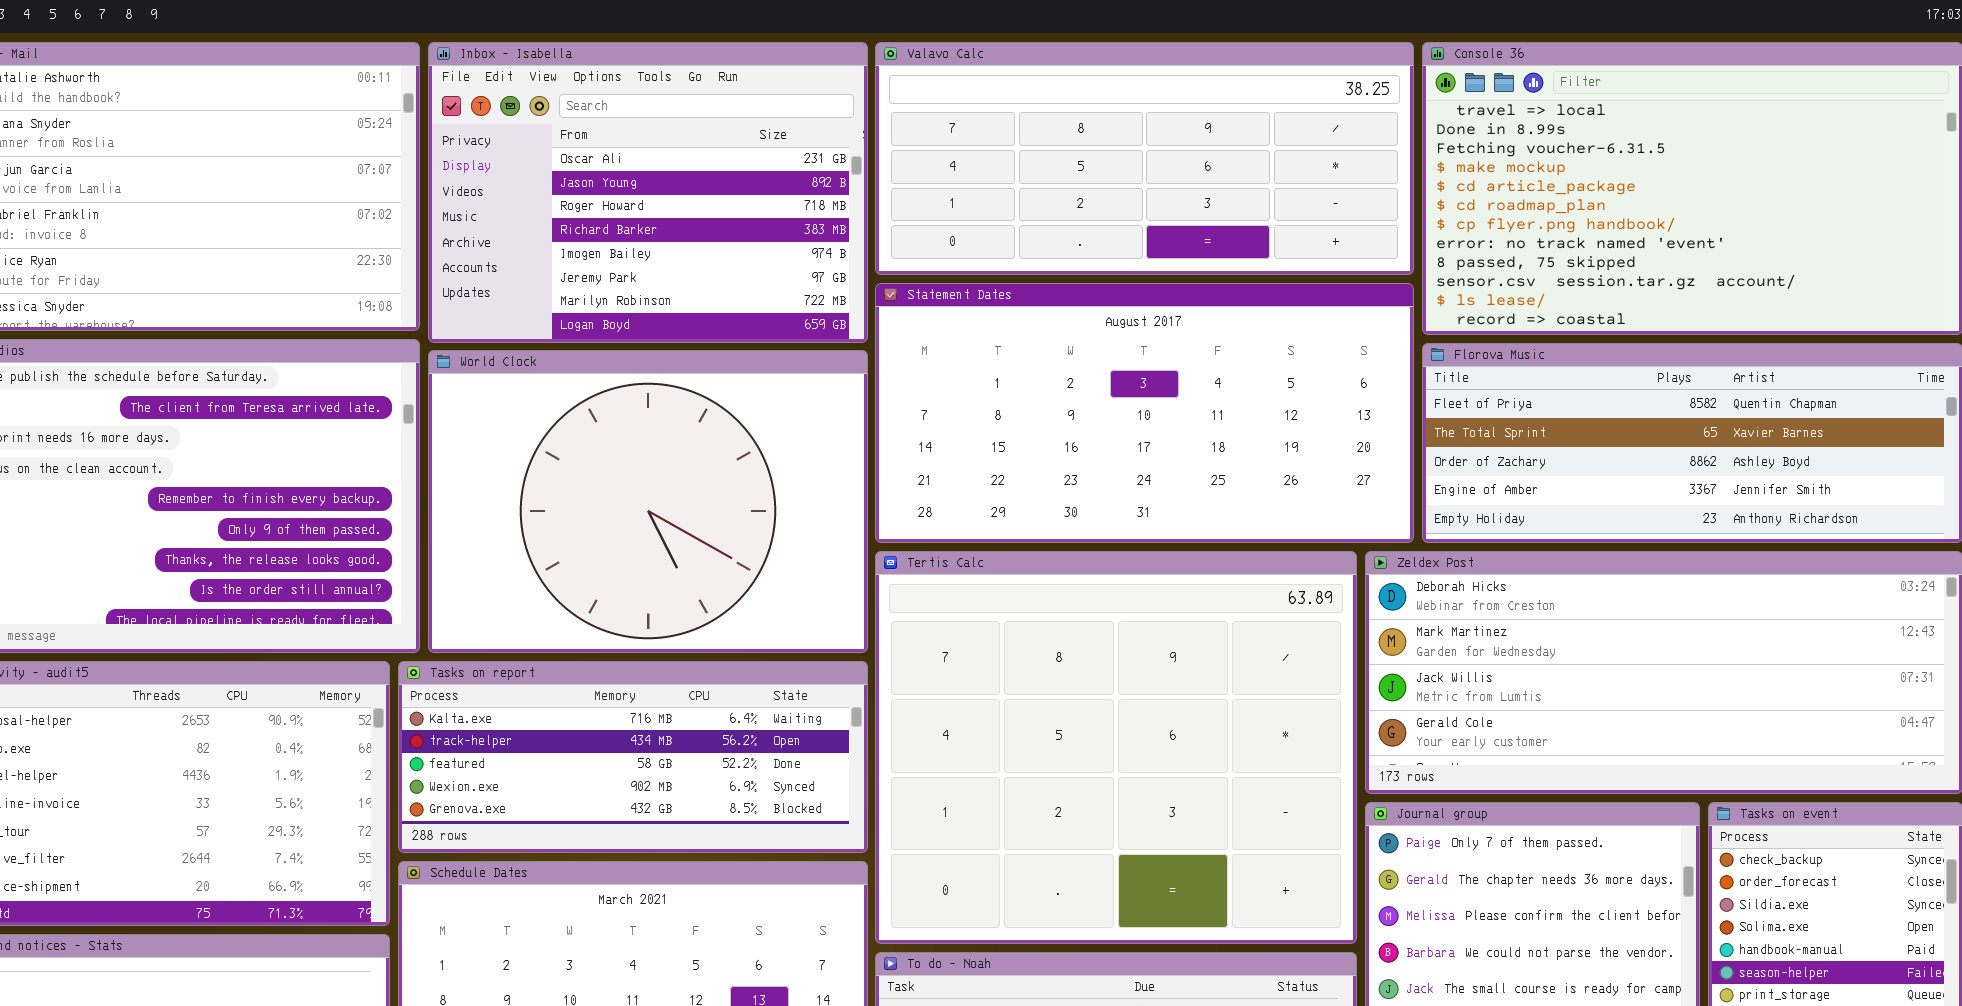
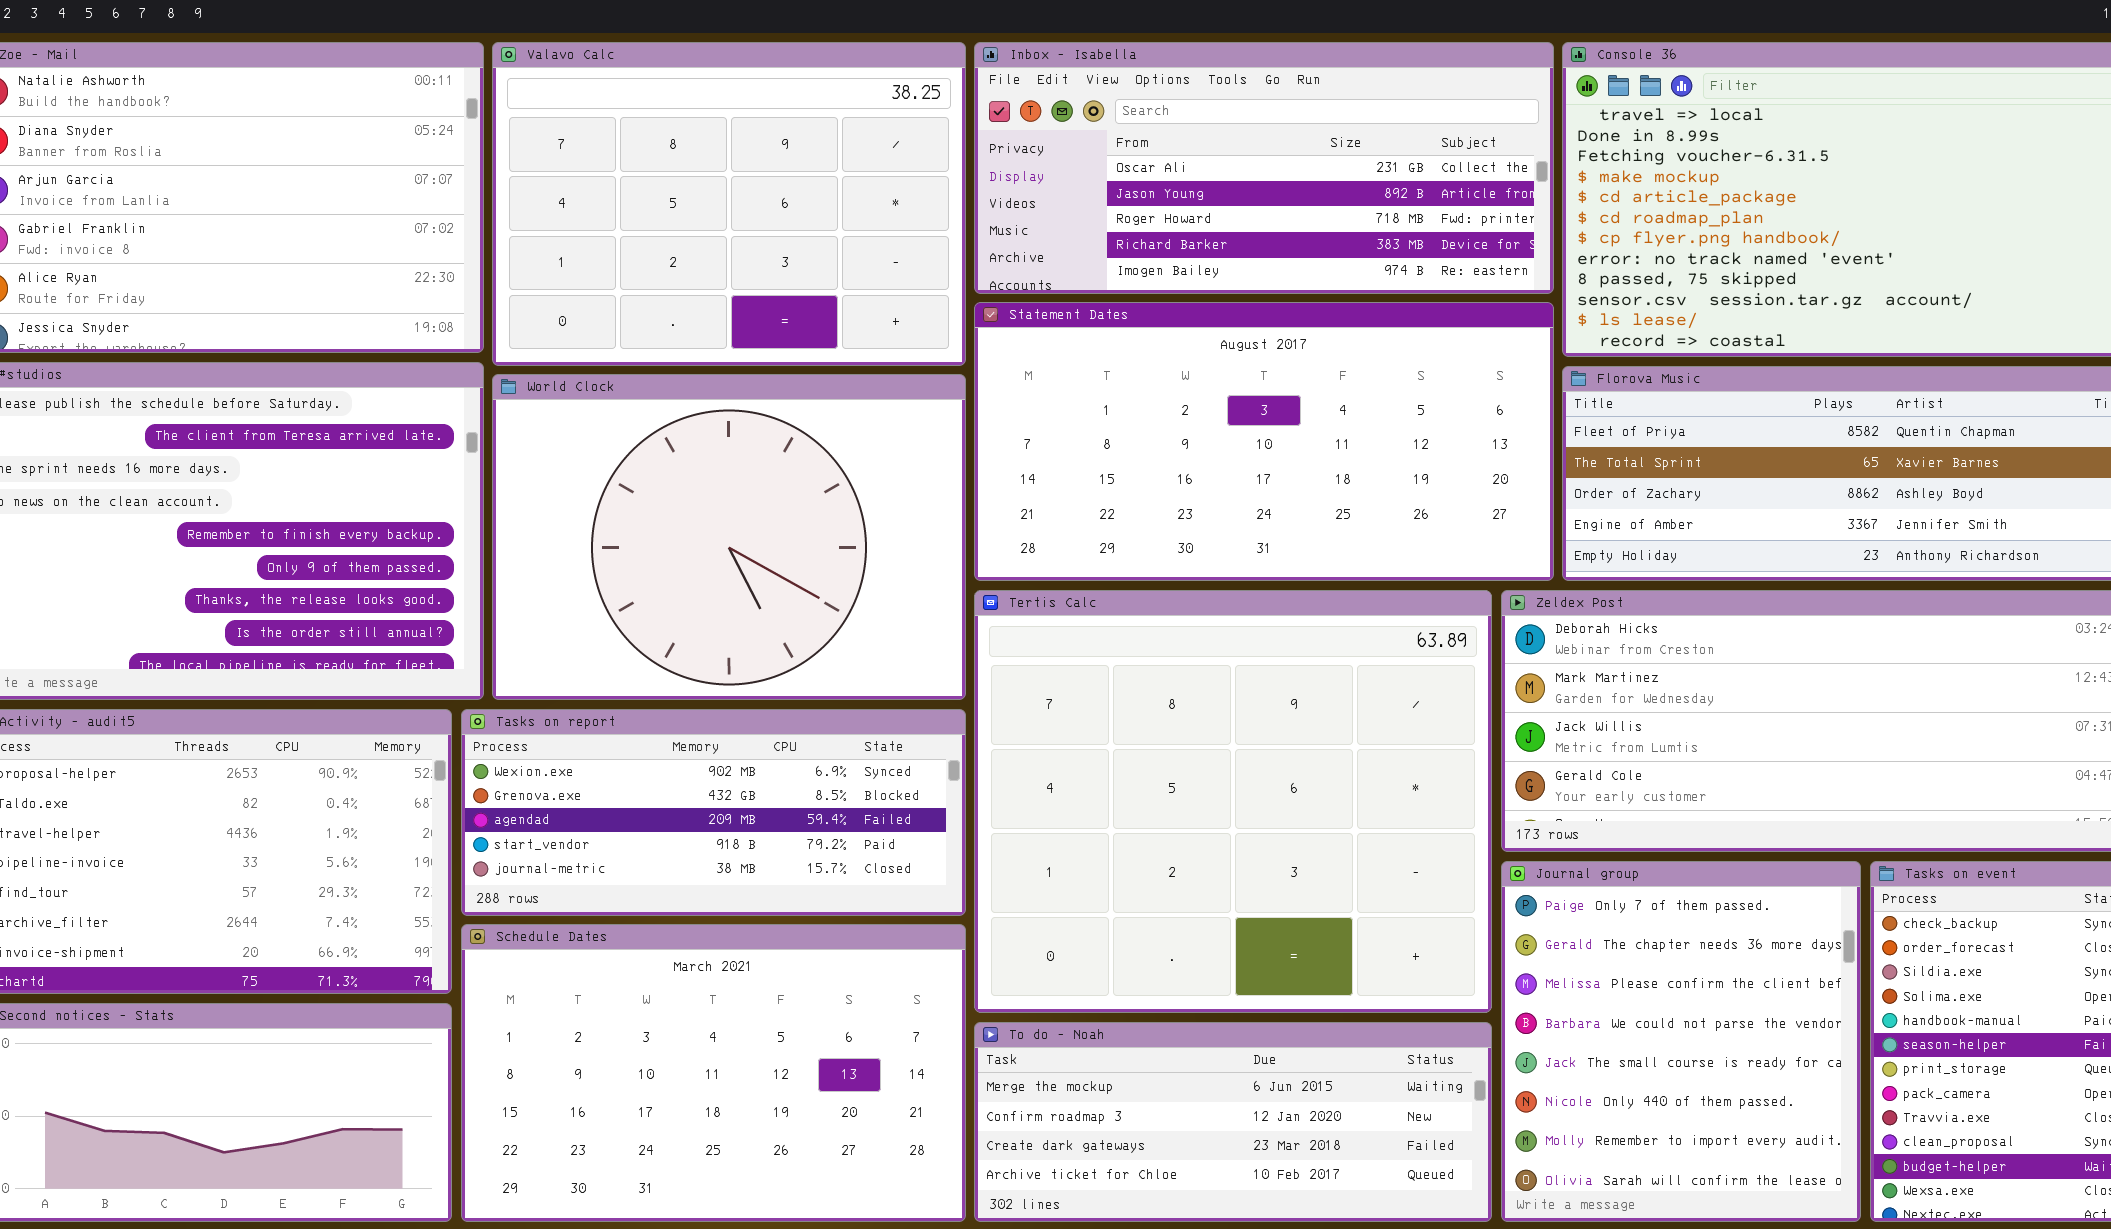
Inbox - Isabella: [428,42,868,343] -> [974,42,1554,294], moved, resized
Valavo Calc: [875,42,1414,275] -> [492,42,966,366], moved, resized
Tasks on report: [398,661,868,853] -> [461,709,966,916], scrolled down 3 rows

